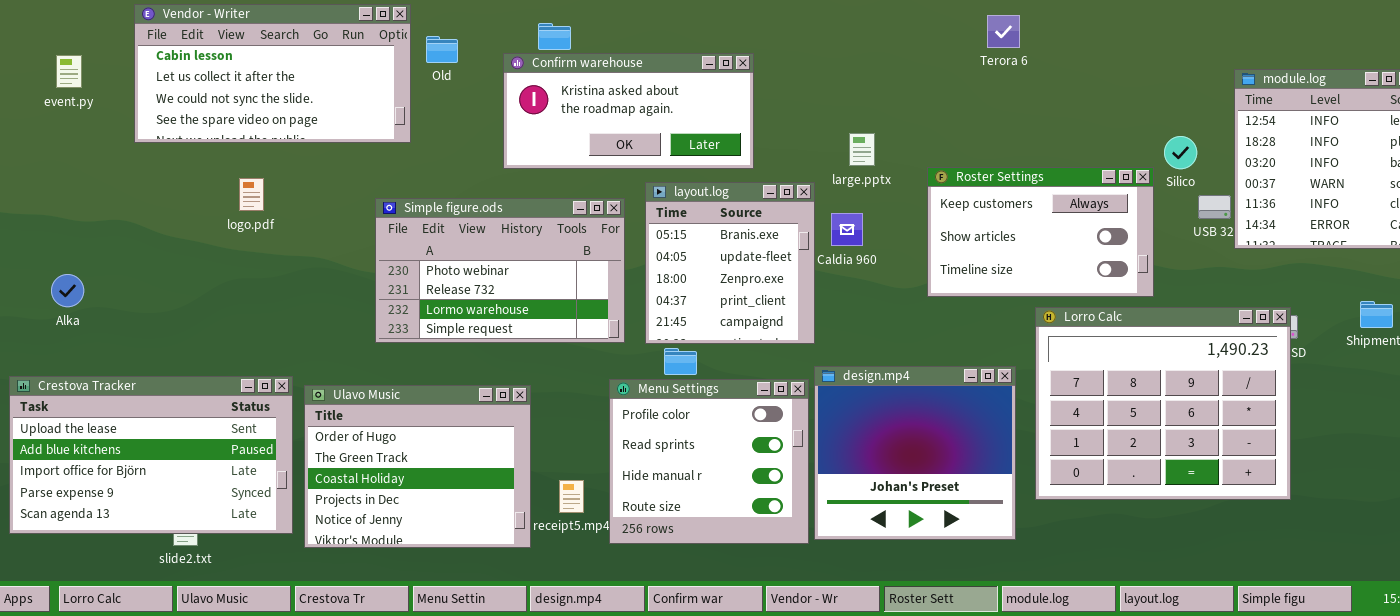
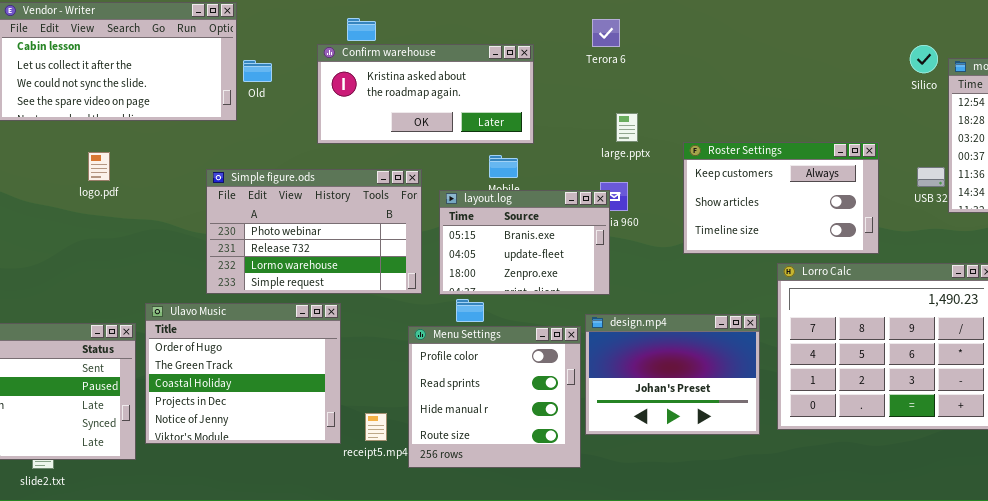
Terora 6: [987,15,1020,48] -> [592,19,620,47], moved
Old: [426,36,458,63] -> [243,60,272,82], moved
Silico: [1164,136,1197,169] -> [910,45,938,73], moved
layout.log: [645,182,815,344] -> [439,190,610,295], resized
design.mp4: [814,366,1016,540] -> [585,314,760,435], resized
Ulavo Music: [304,385,531,548] -> [145,303,341,444], moved

